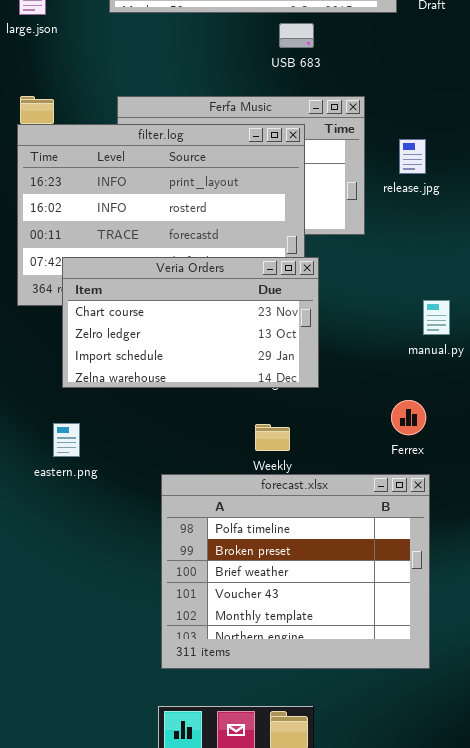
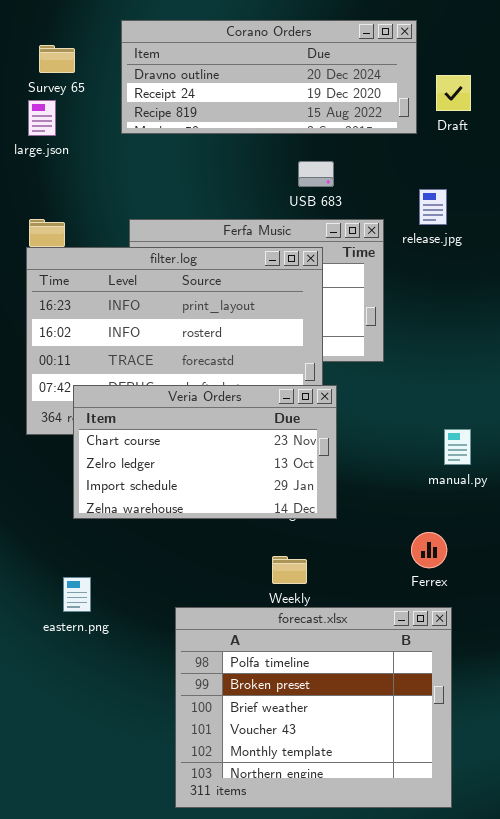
USB 683: [279,23,314,48] -> [298,161,334,187], moved
release.jpg: [399,139,426,174] -> [419,189,447,225], moved
eastern.png: [53,423,80,457] -> [63,577,91,612], moved

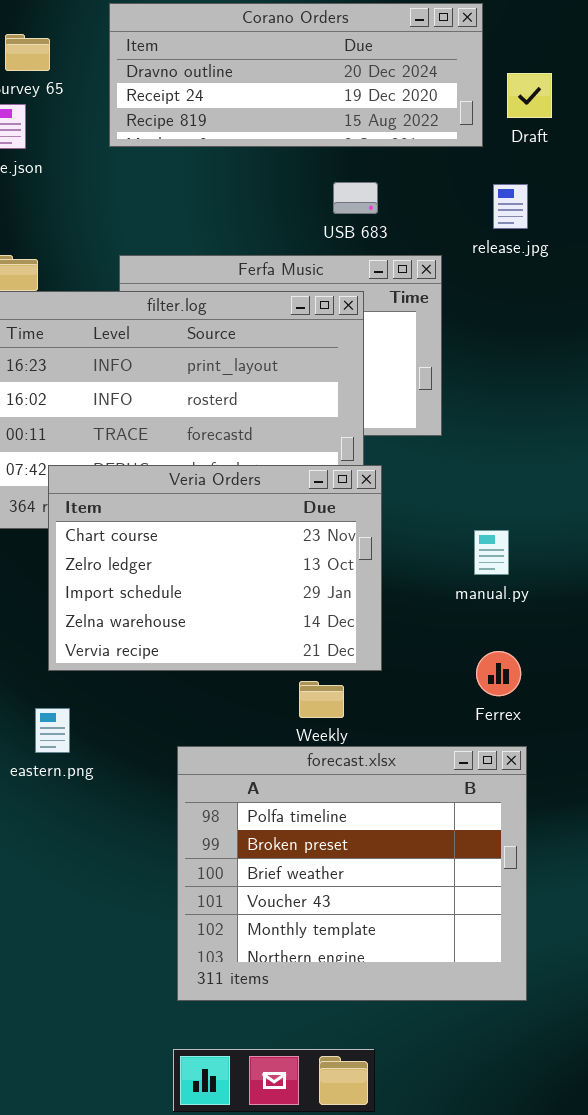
release.jpg: [419,189,447,225] -> [493,184,528,229], moved
Veria Orders: [73,385,337,519] -> [48,465,382,671], resized
manual.py: [444,429,471,465] -> [474,530,509,575], moved

